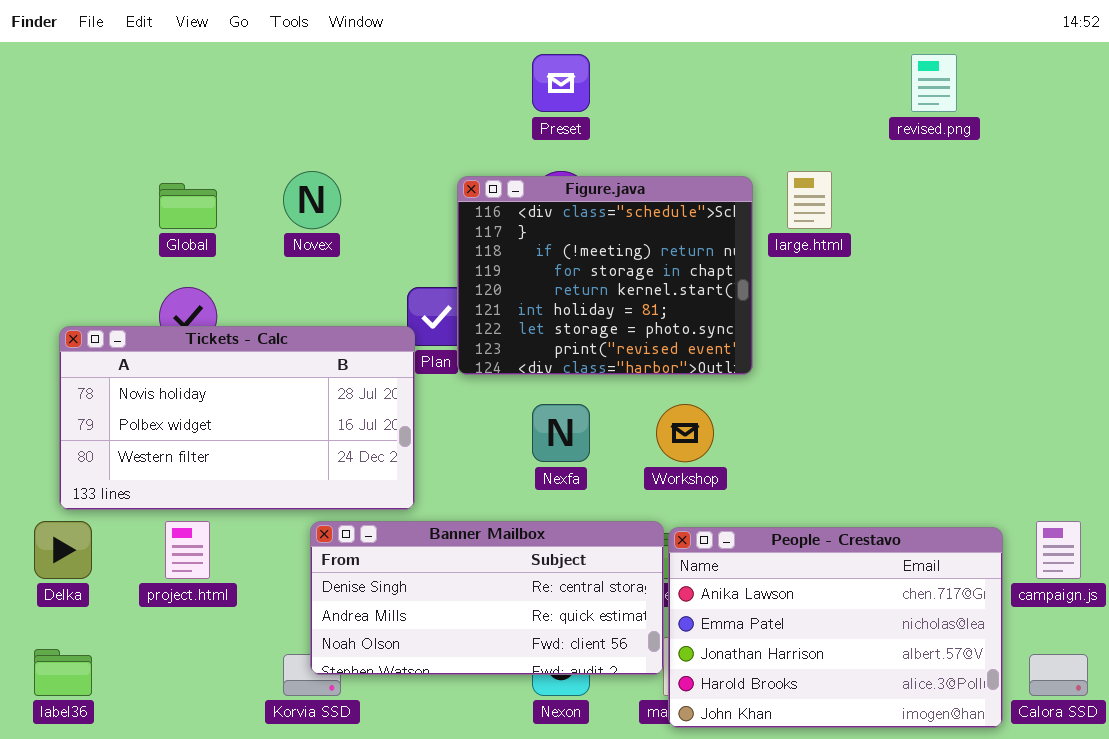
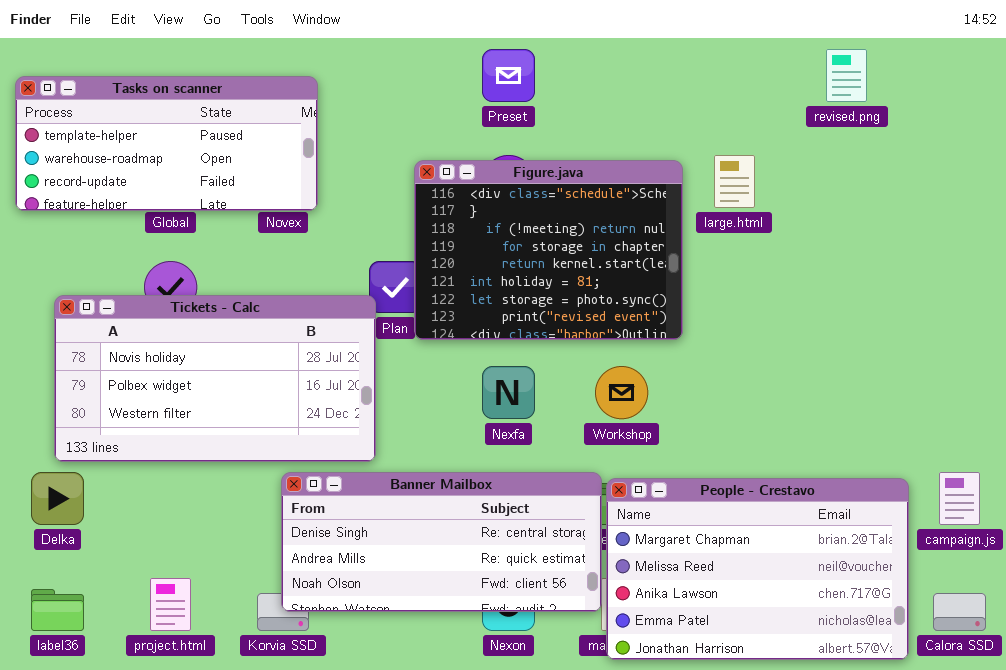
Tasks on scanner: none -> [15,76,318,211], opened
project.html: [165,521,210,579] -> [150,578,191,631], moved
People - Crestavo: [668,527,1003,728] -> [606,478,909,660], scrolled up 2 rows

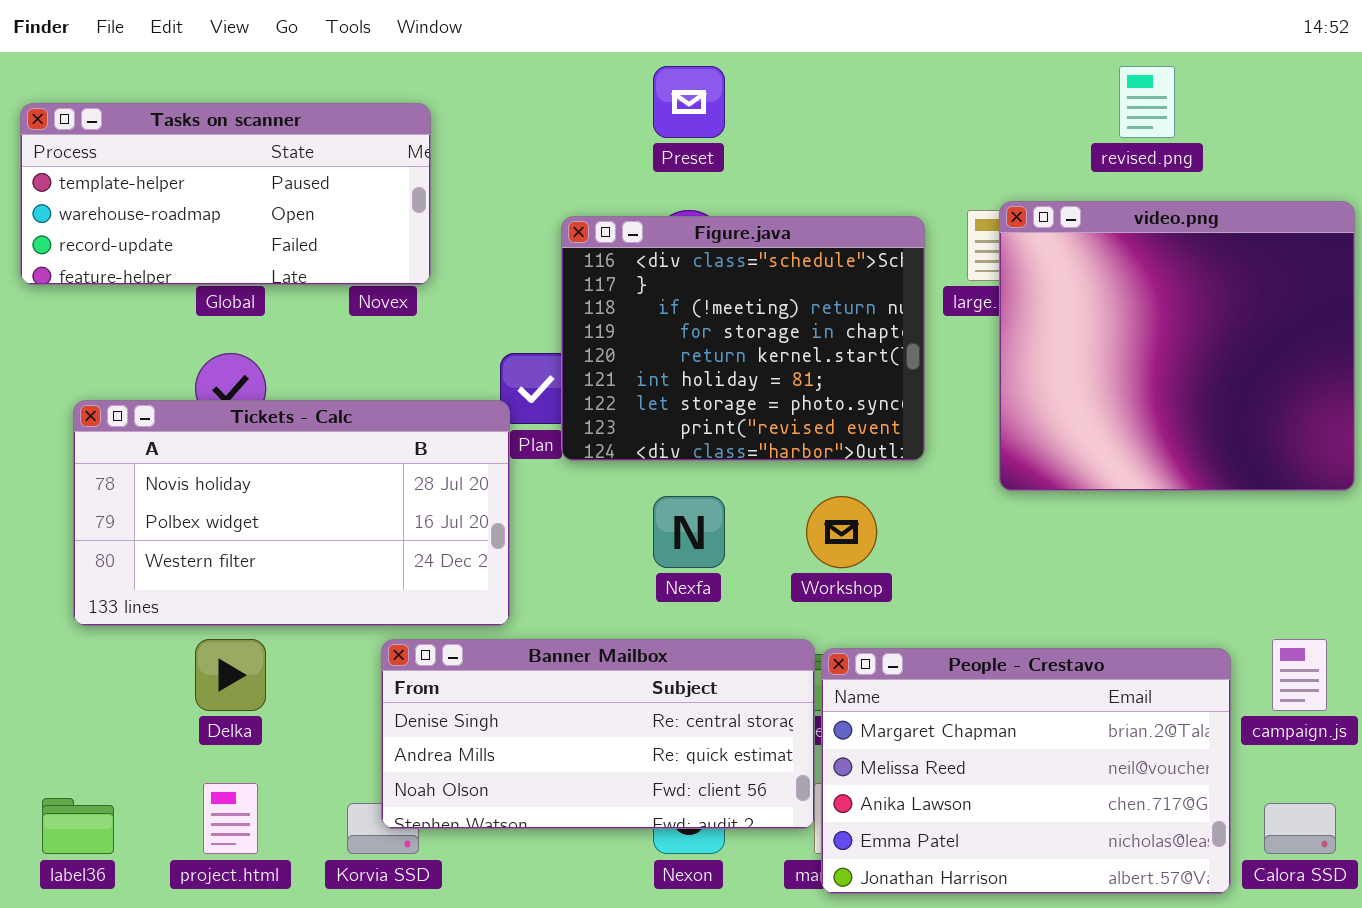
video.png: none -> [999,201,1355,491], opened
Delka: [31,472,84,525] -> [195,639,266,711], moved

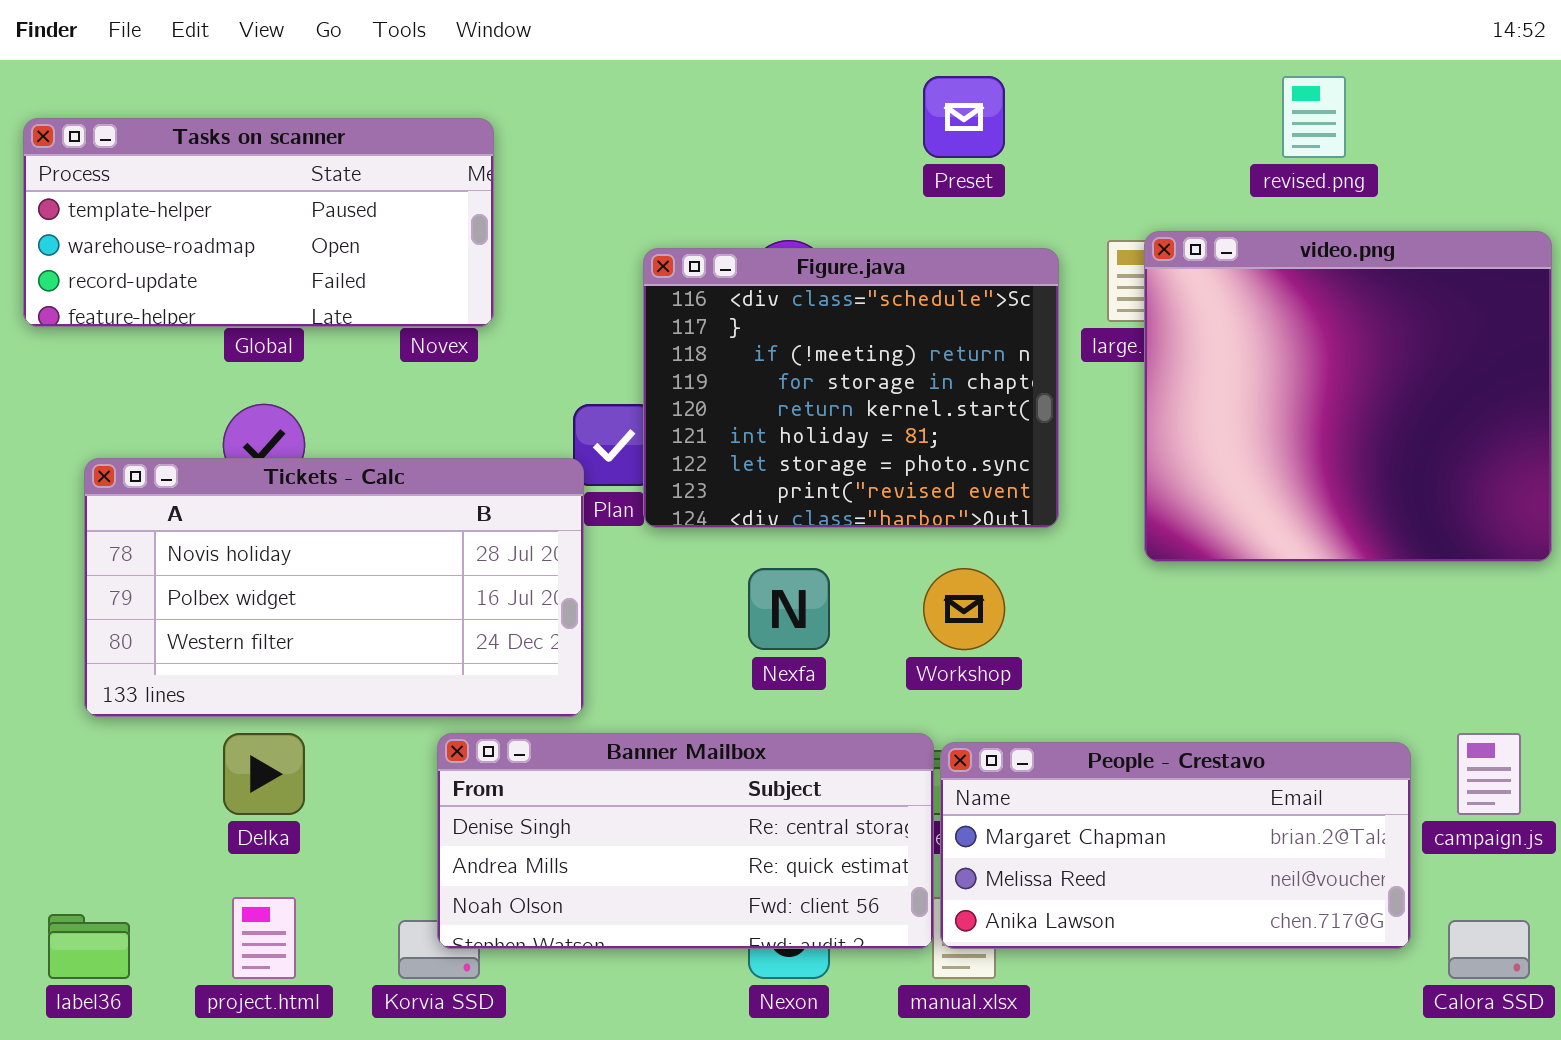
Preset: [653,66,725,138] -> [923,76,1005,158], moved
People - Crestavo: [821,648,1231,894] -> [940,742,1411,949], resized

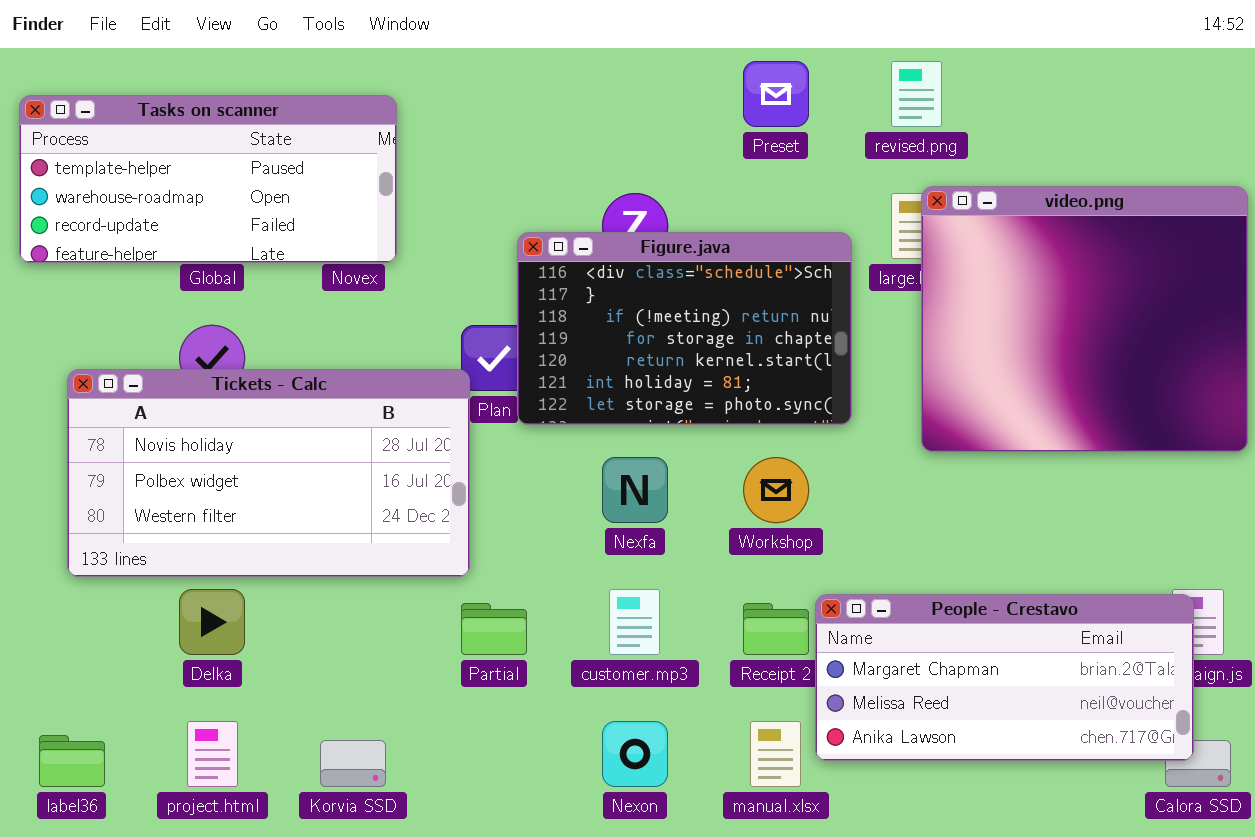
revised.png: [1282,76,1346,158] -> [891,61,942,127], moved
Figure.java: [643,248,1059,528] -> [517,232,852,425], resized
Banner Mailbox: [437,733,934,949] -> none, closed
People - Crestavo: [940,742,1411,949] -> [815,594,1194,761], moved

